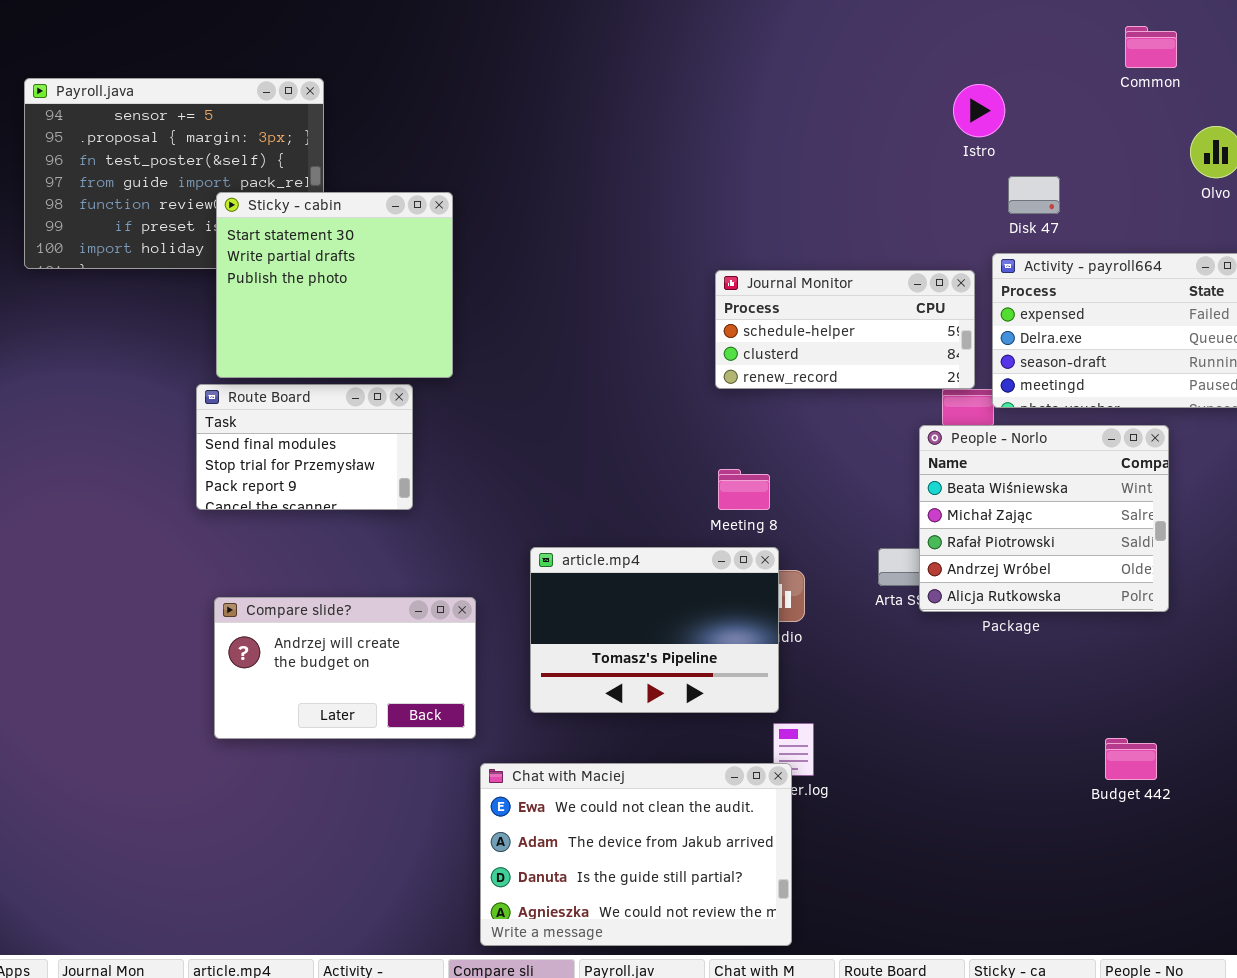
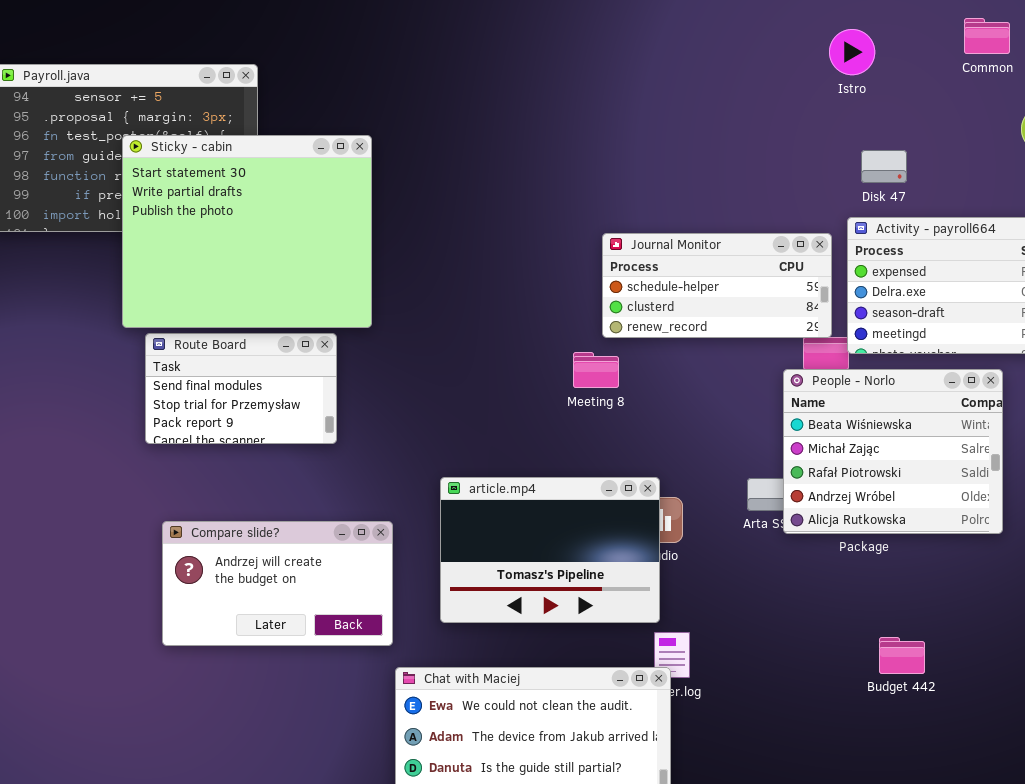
Istro: [953,84,1005,137] -> [829,29,875,75], moved
Sticky - cabin: [216,192,453,378] -> [122,135,372,328], resized
Meeting 8: [718,469,770,510] -> [573,352,619,388], moved
Budget 442: [1105,738,1157,780] -> [879,637,925,674], moved

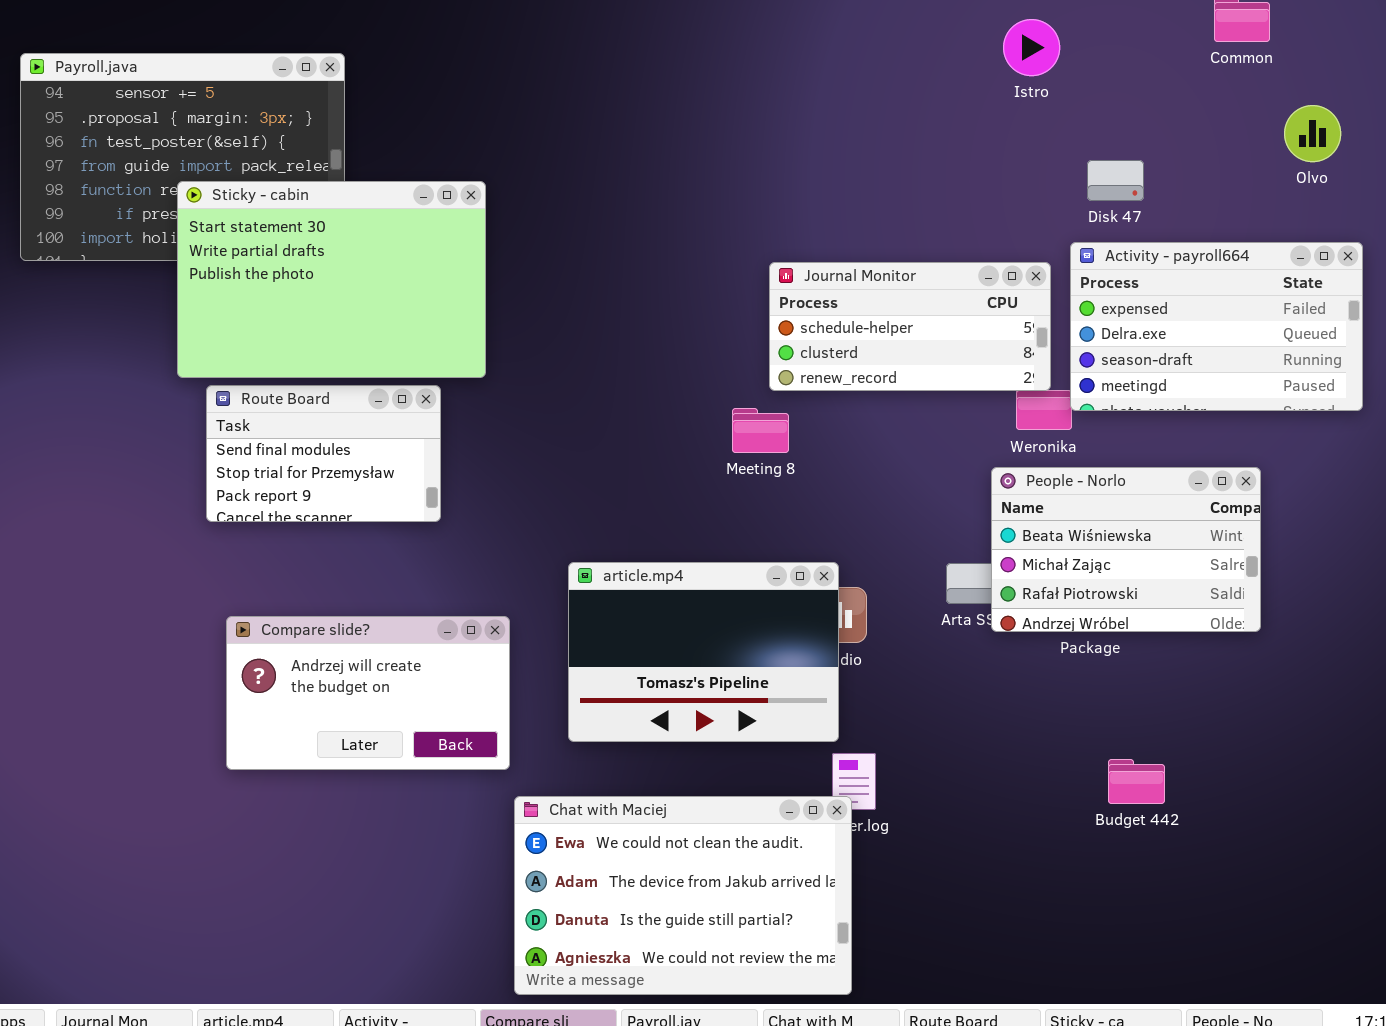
Istro: [829,29,875,75] -> [1003,19,1060,76], moved
Sticky - cabin: [122,135,372,328] -> [177,181,486,378], resized
People - Norlo: [783,369,1003,534] -> [991,467,1261,632], resized

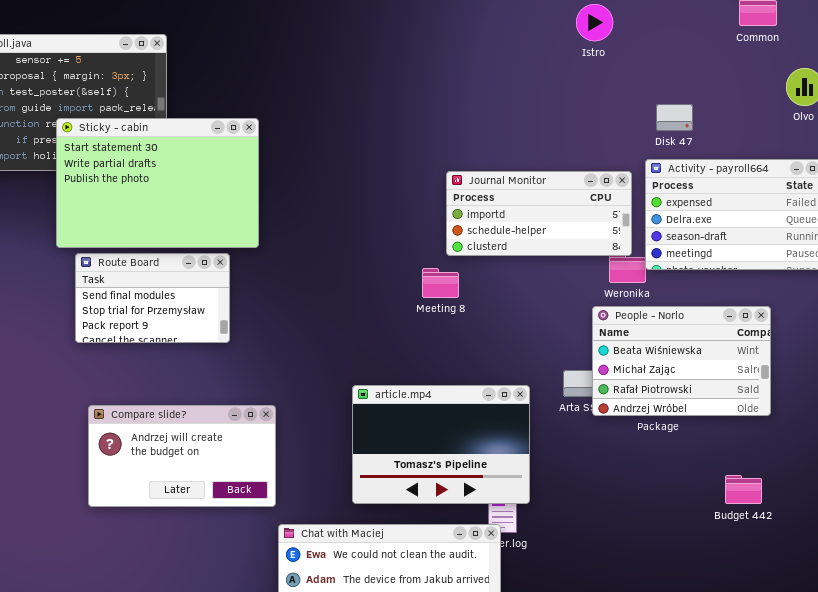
Istro: [1003,19,1060,76] -> [576,4,613,41], moved
Journal Monitor: [769,262,1051,391] -> [446,171,632,256], scrolled up 1 row
article.mp4: [568,562,839,742] -> [352,385,530,504], moved
Budget 442: [1108,759,1165,804] -> [725,475,762,504], moved

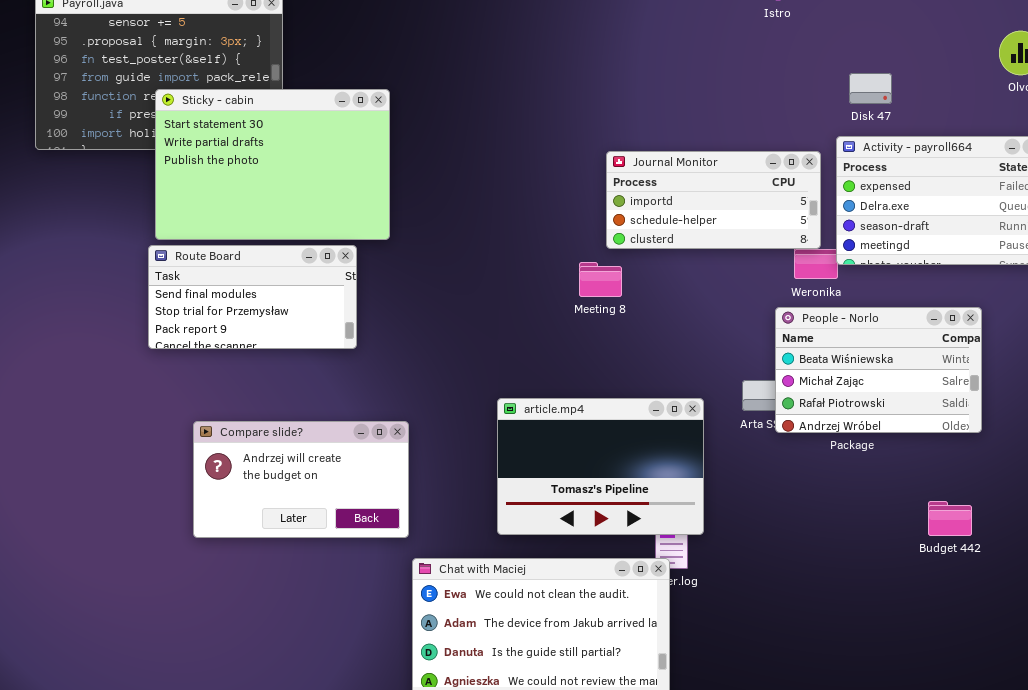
Route Board: [75,253,230,343] -> [148,245,357,349], resized

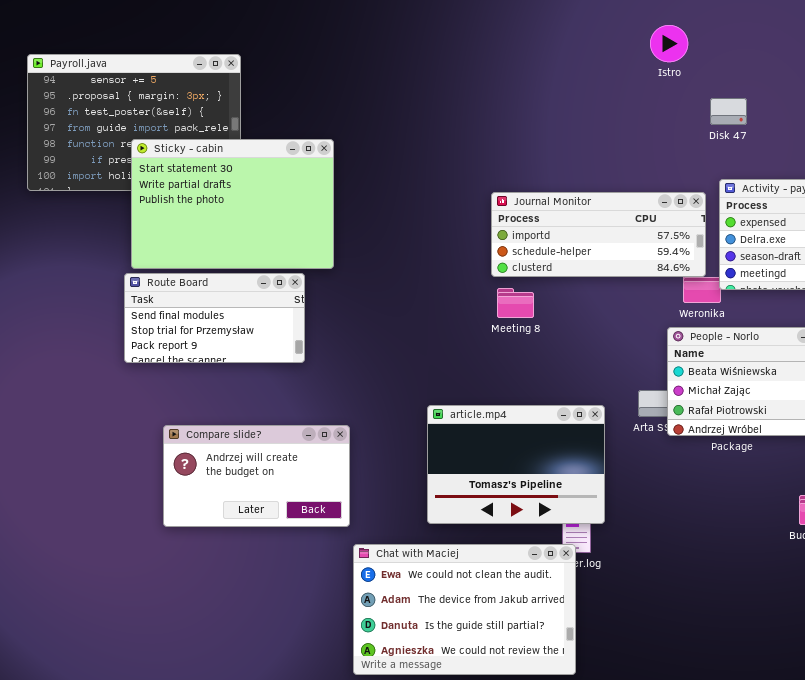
Disk 47: [849,73,892,104] -> [710,98,747,125], moved
Journal Monitor: [606,151,821,249] -> [491,192,706,277], resized

